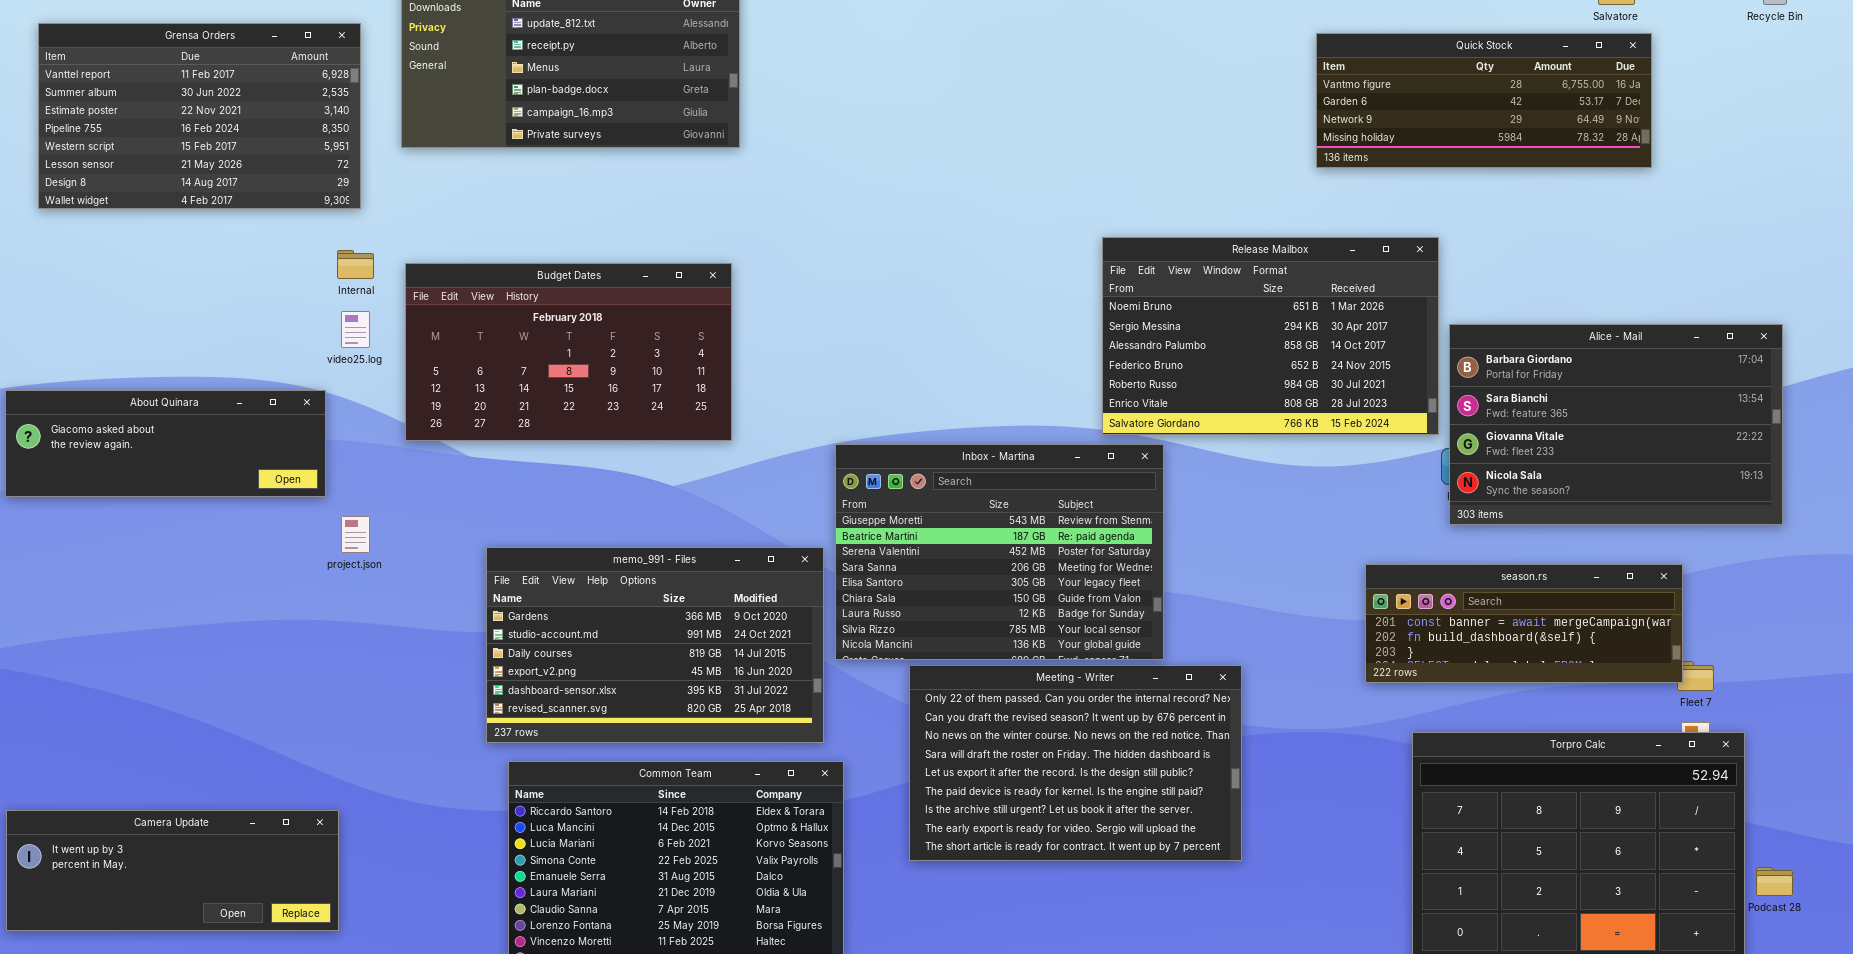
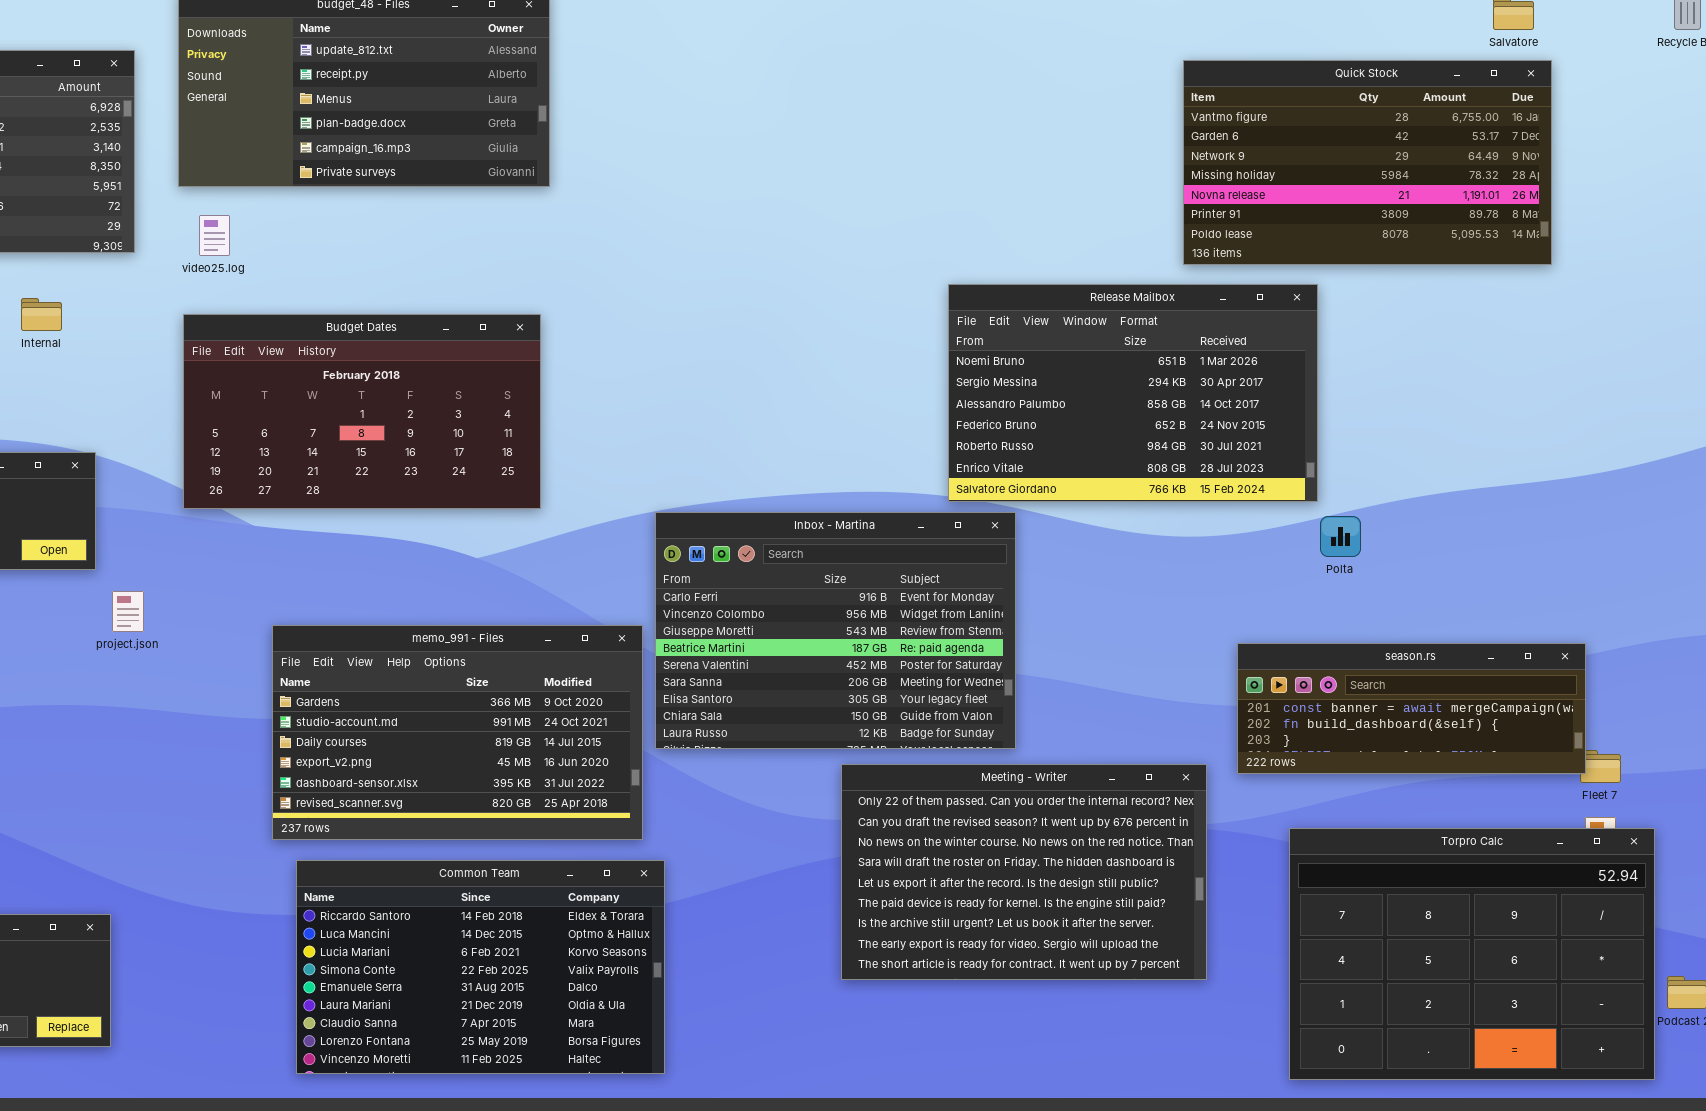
Quick Stock: [1316,33,1652,168] -> [1183,60,1552,265], resized
Internal: [337,250,374,279] -> [21,298,62,331], moved
video25.log: [341,311,370,348] -> [199,215,230,256], moved
Alice - Mail: [1449,324,1783,525] -> none, closed
Inbox - Martina: [835,444,1164,660] -> [655,512,1016,749], scrolled up 2 rows
Meeting - Writer: [909,665,1242,861] -> [841,764,1207,980], moved

